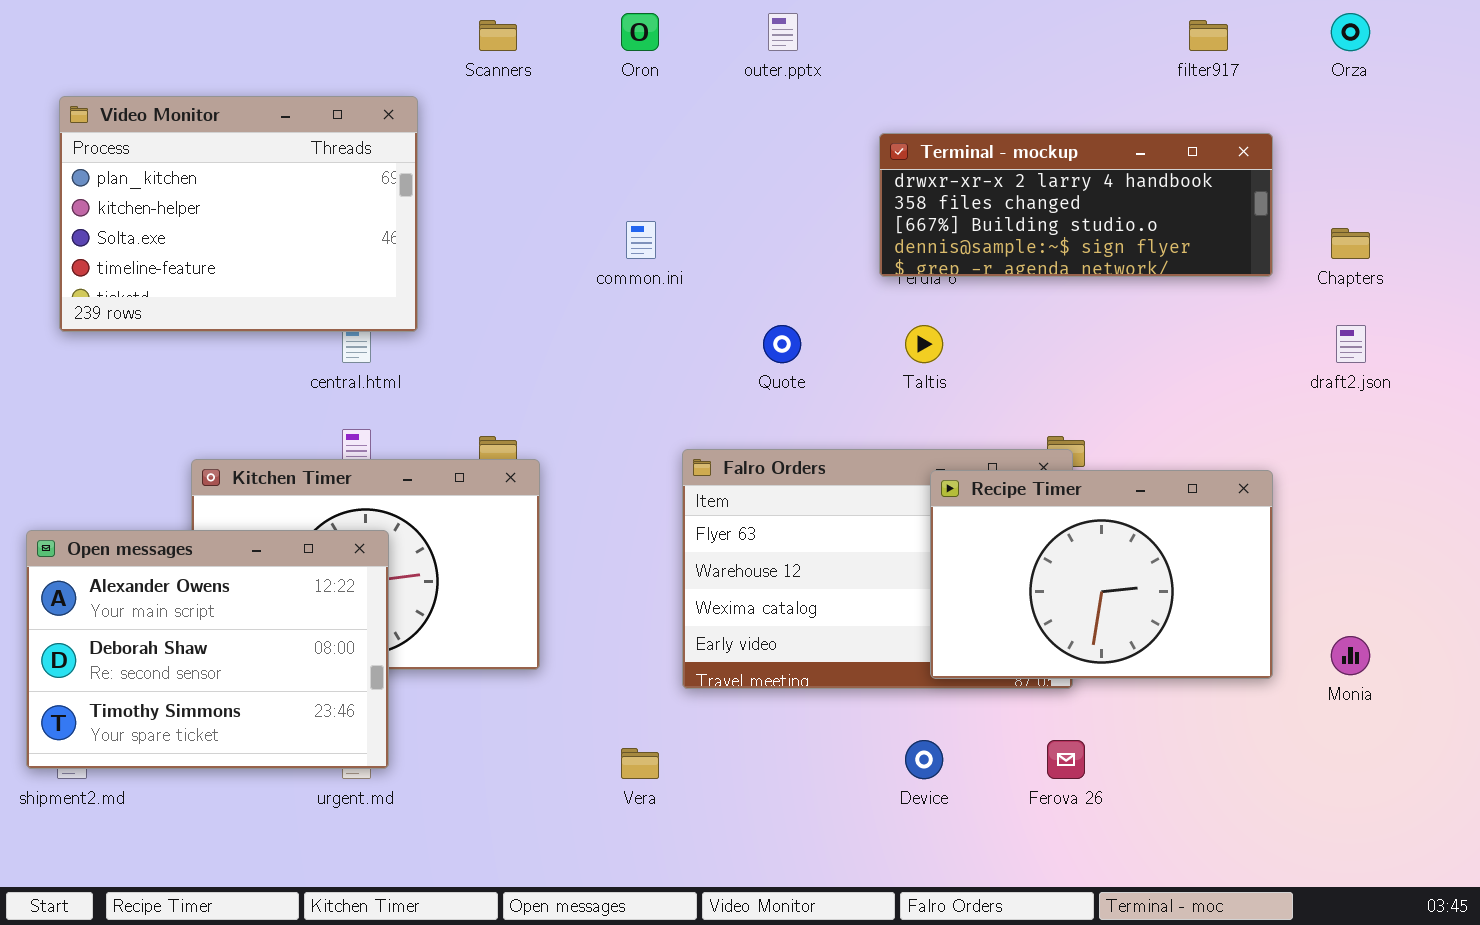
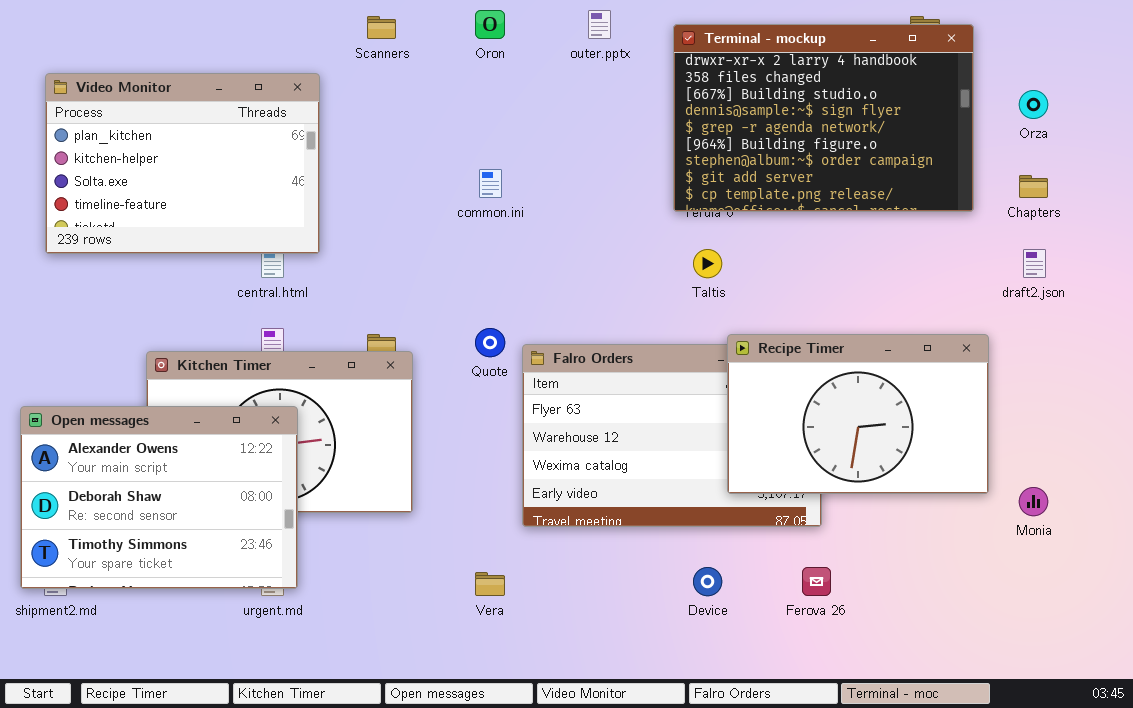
Orza: [1331,13,1370,51] -> [1019,90,1048,119], moved
Terminal - mockup: [879,133,1273,277] -> [673,24,974,212], resized
Quote: [763,325,801,363] -> [475,328,505,357], moved
Recipe Timer: [930,470,1273,679] -> [727,334,989,494], moved

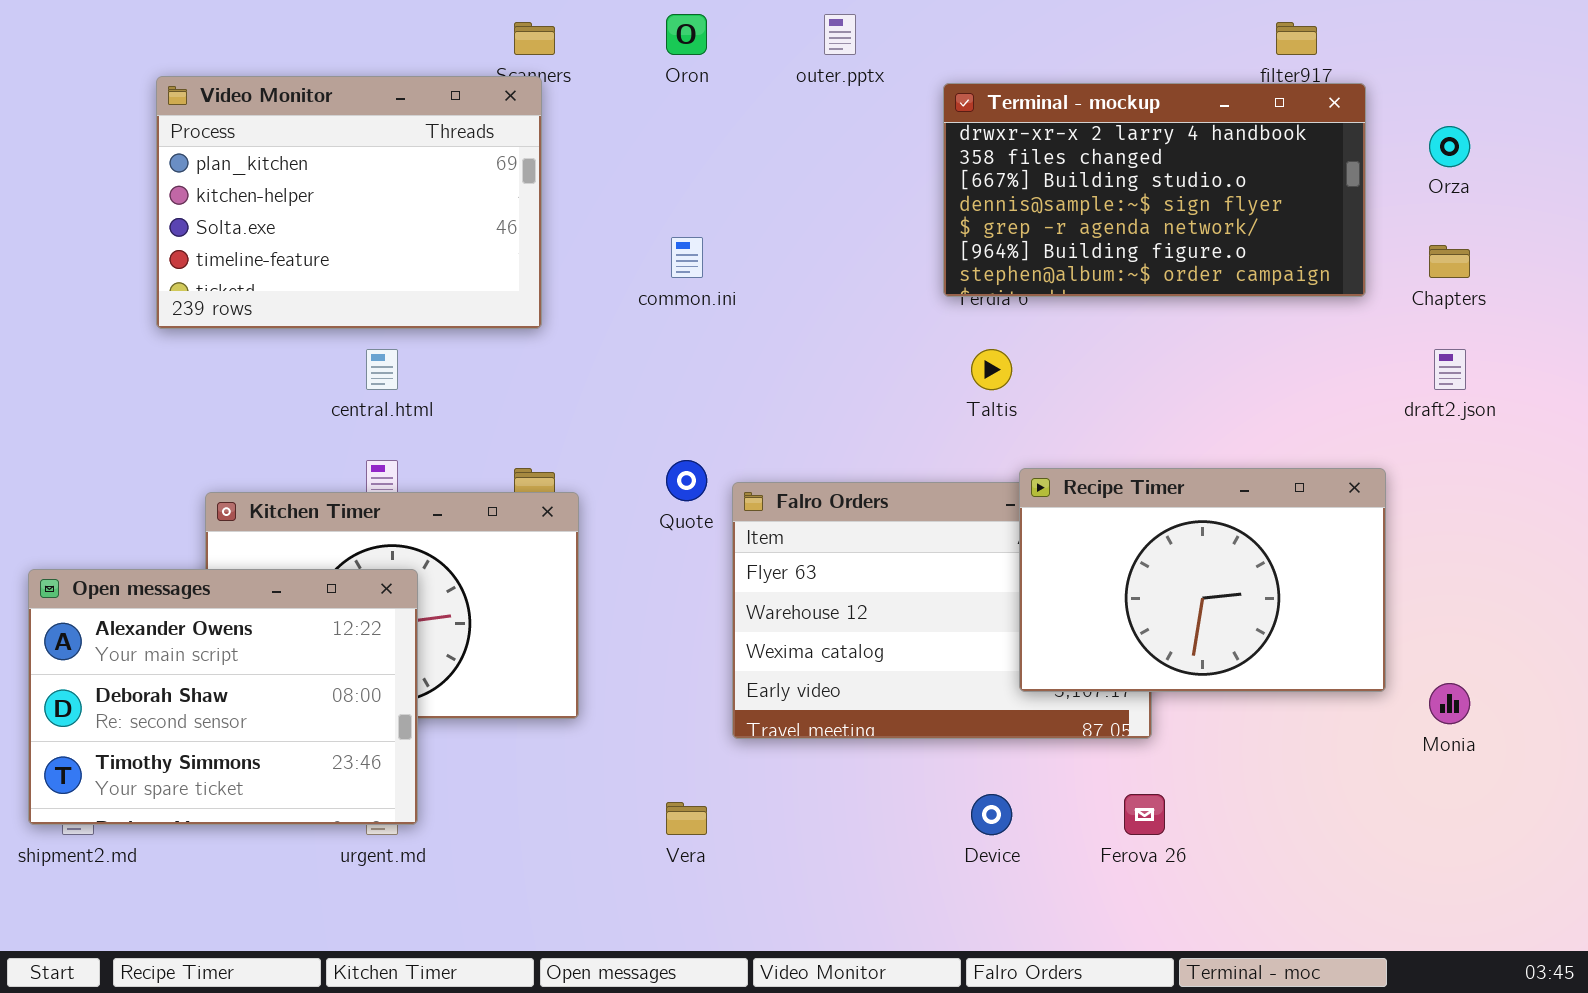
Terminal - mockup: [673,24,974,212] -> [943,83,1366,297], resized
Video Monitor: [45,73,320,254] -> [156,76,542,329], moved

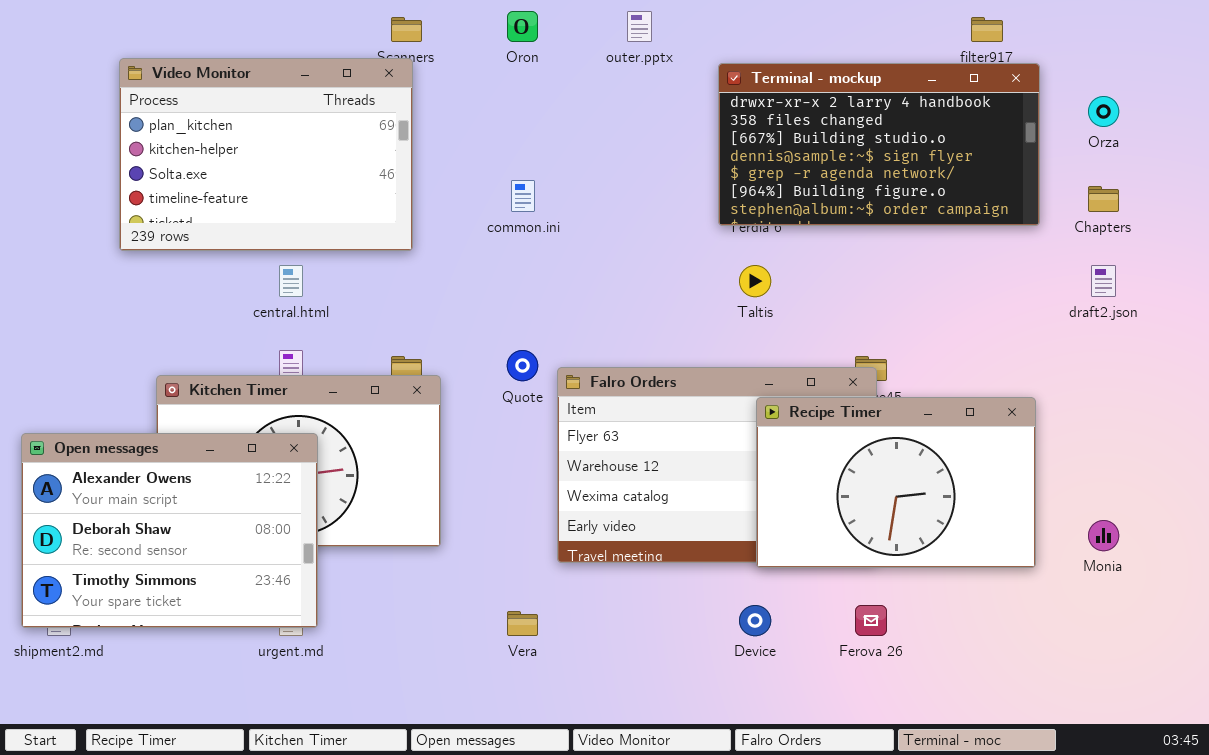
Recipe Timer: [1019,468,1386,692] -> [756,397,1036,568], moved

